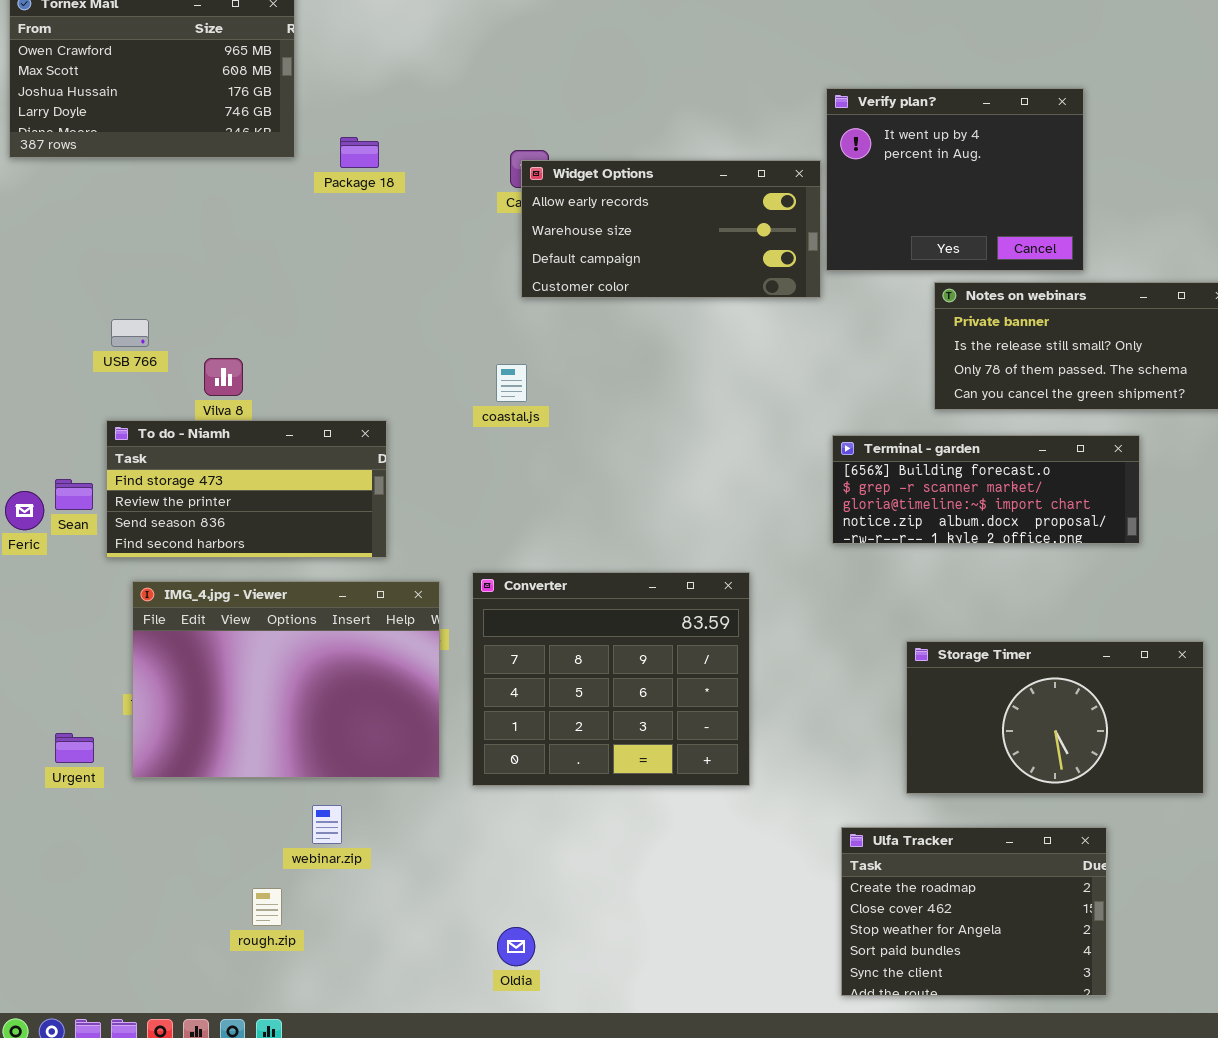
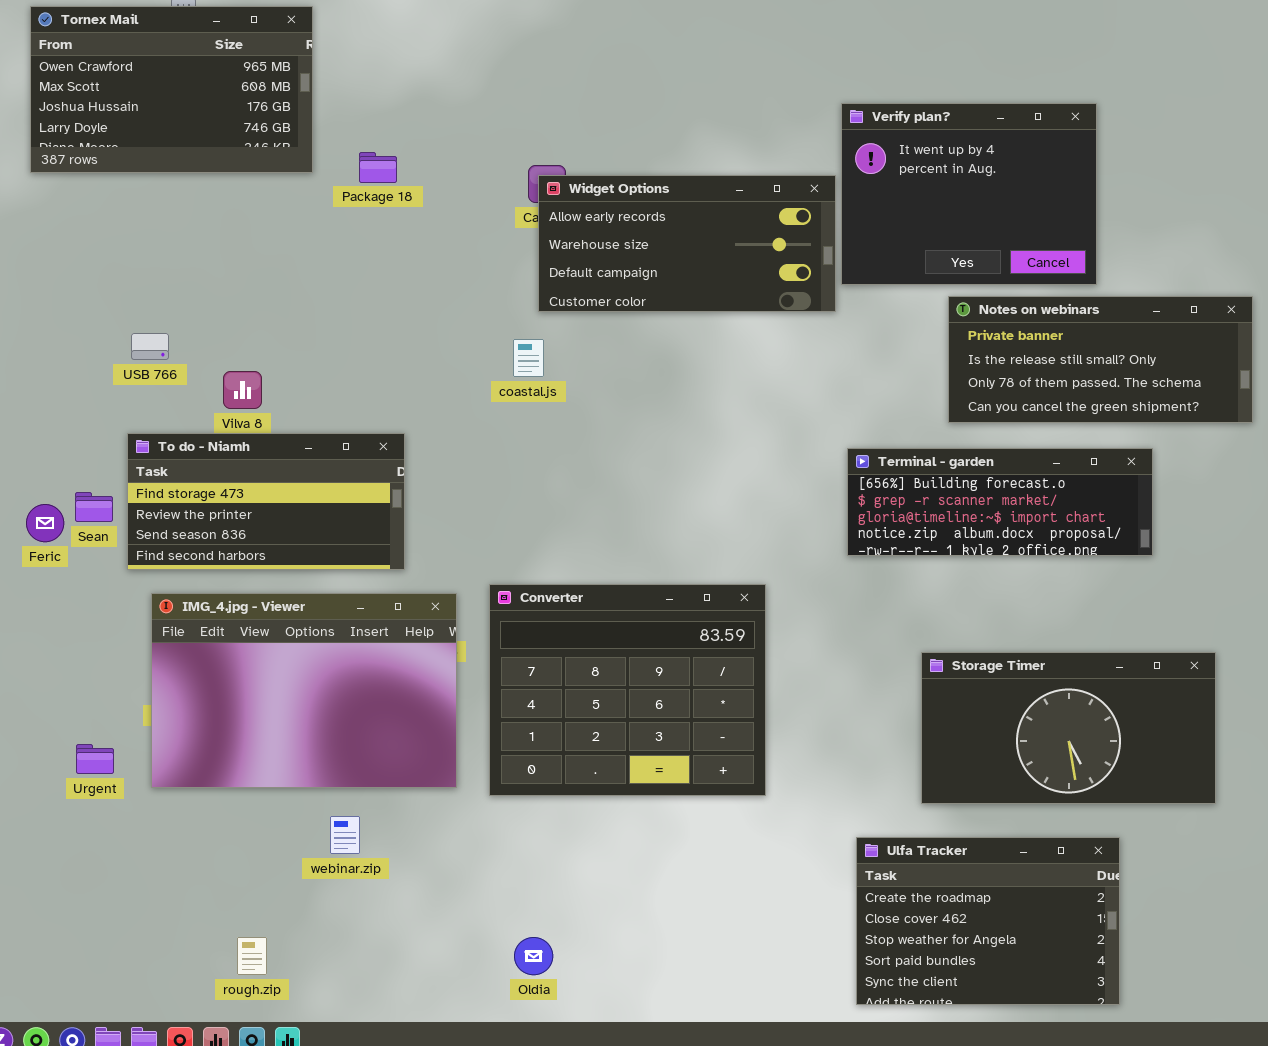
coastal.js: [496,364,527,402] -> [513,339,544,377], moved
rough.zip: [252,888,282,926] -> [237,937,267,975], moved

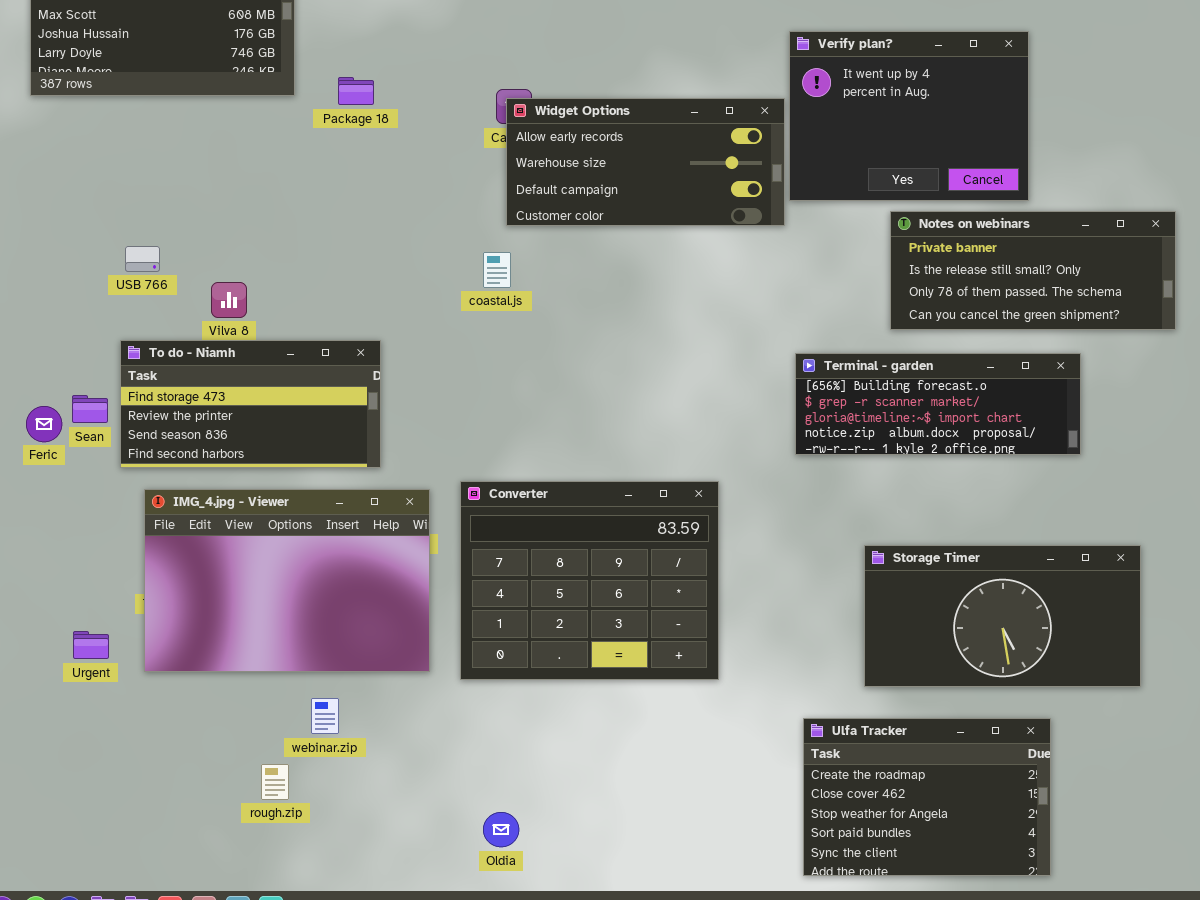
rough.zip: [237,937,267,975] -> [261,764,289,800], moved

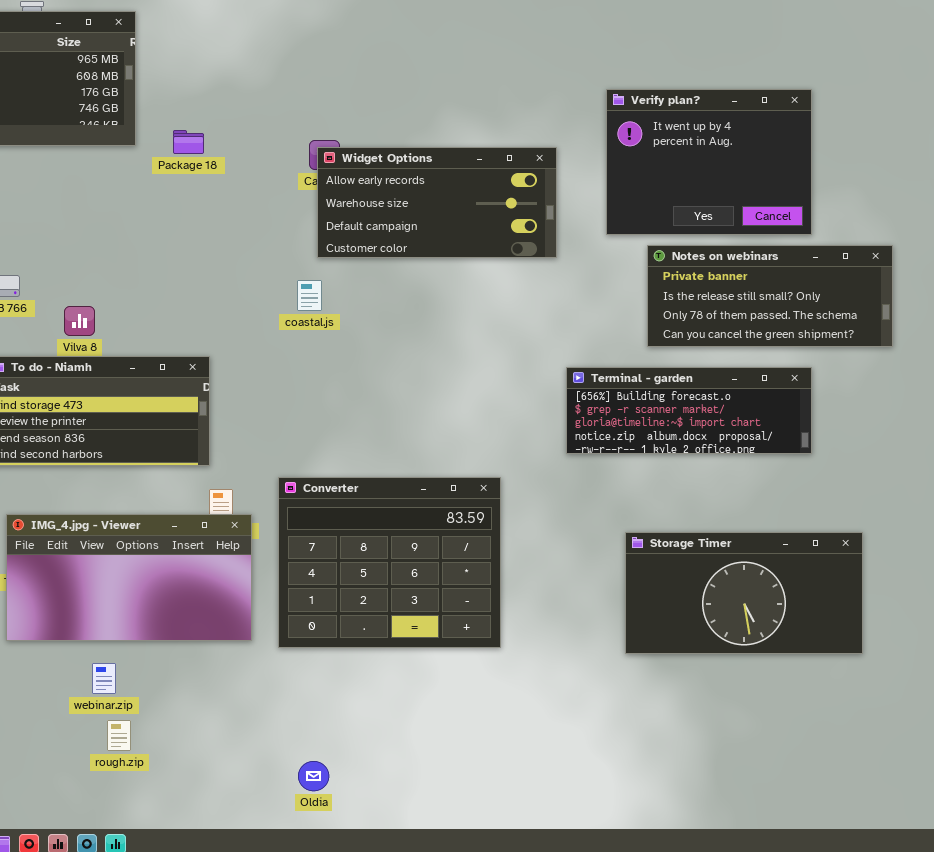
Verify plan?: [789,31,1029,201] -> [606,89,812,235], moved
IMG_4.jpg - Viewer: [144,489,430,672] -> [6,514,252,641], resized
webinar.zip: [311,698,339,734] -> [92,663,116,694], moved
Ulfa Tracker: [803,718,1051,876] -> none, closed

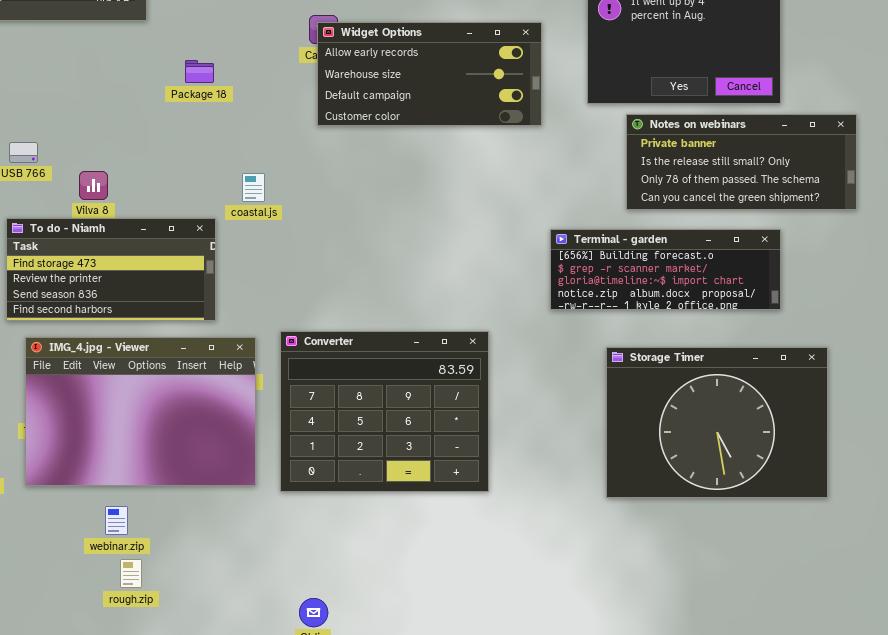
Package 18: [173,130,204,154] -> [185,60,214,83], moved
coastal.js: [297,280,322,311] -> [242,173,265,202], moved
IMG_4.jpg - Viewer: [6,514,252,641] -> [25,337,256,486], resized
Storage Timer: [625,532,863,654] -> [606,347,828,498], resized

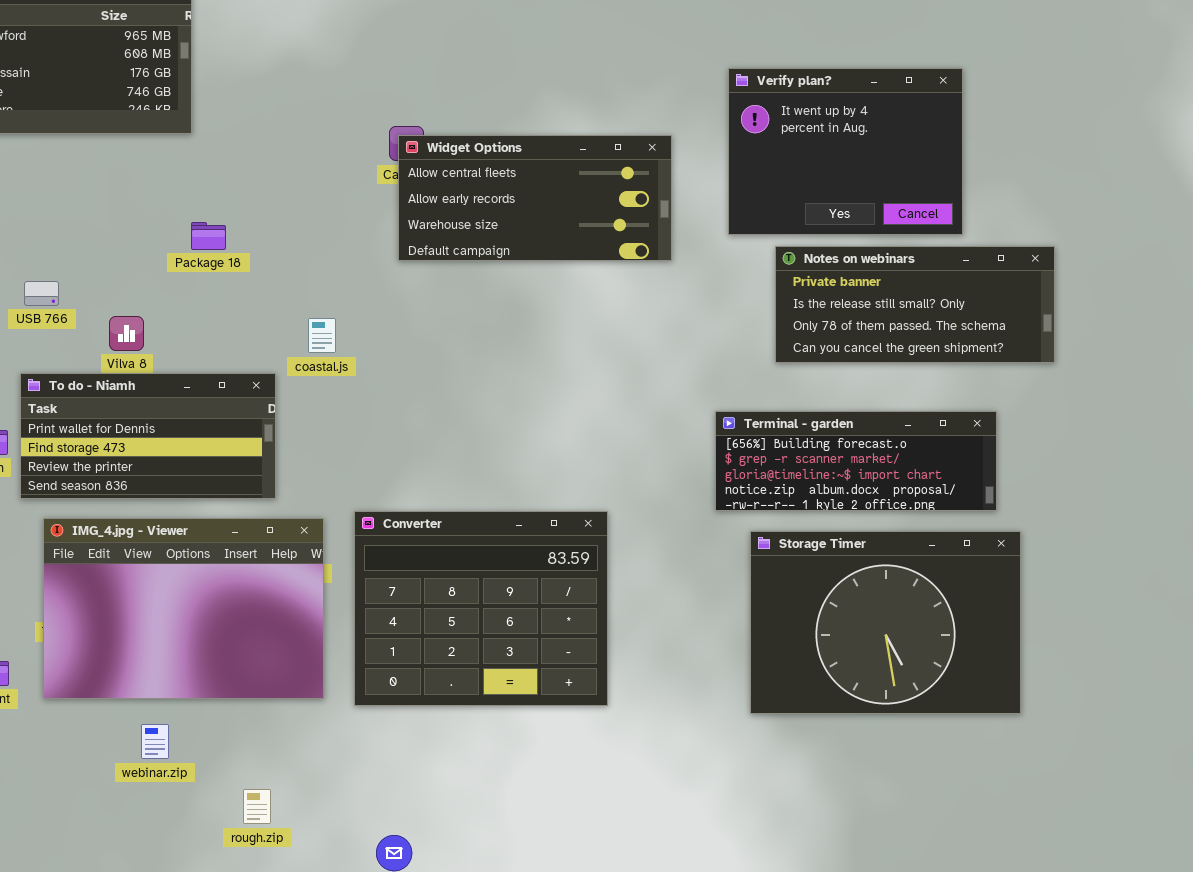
Widget Options: [317,22,542,126] -> [398,135,672,261], scrolled up 1 row
Package 18: [185,60,214,83] -> [191,222,226,250], moved
To do - Niamh: [6,218,216,321] -> [20,373,276,499], scrolled up 1 row
Terminal - garden: [550,229,781,310] -> [715,411,997,511], moved
rough.zip: [120,559,142,588] -> [243,789,271,824], moved

